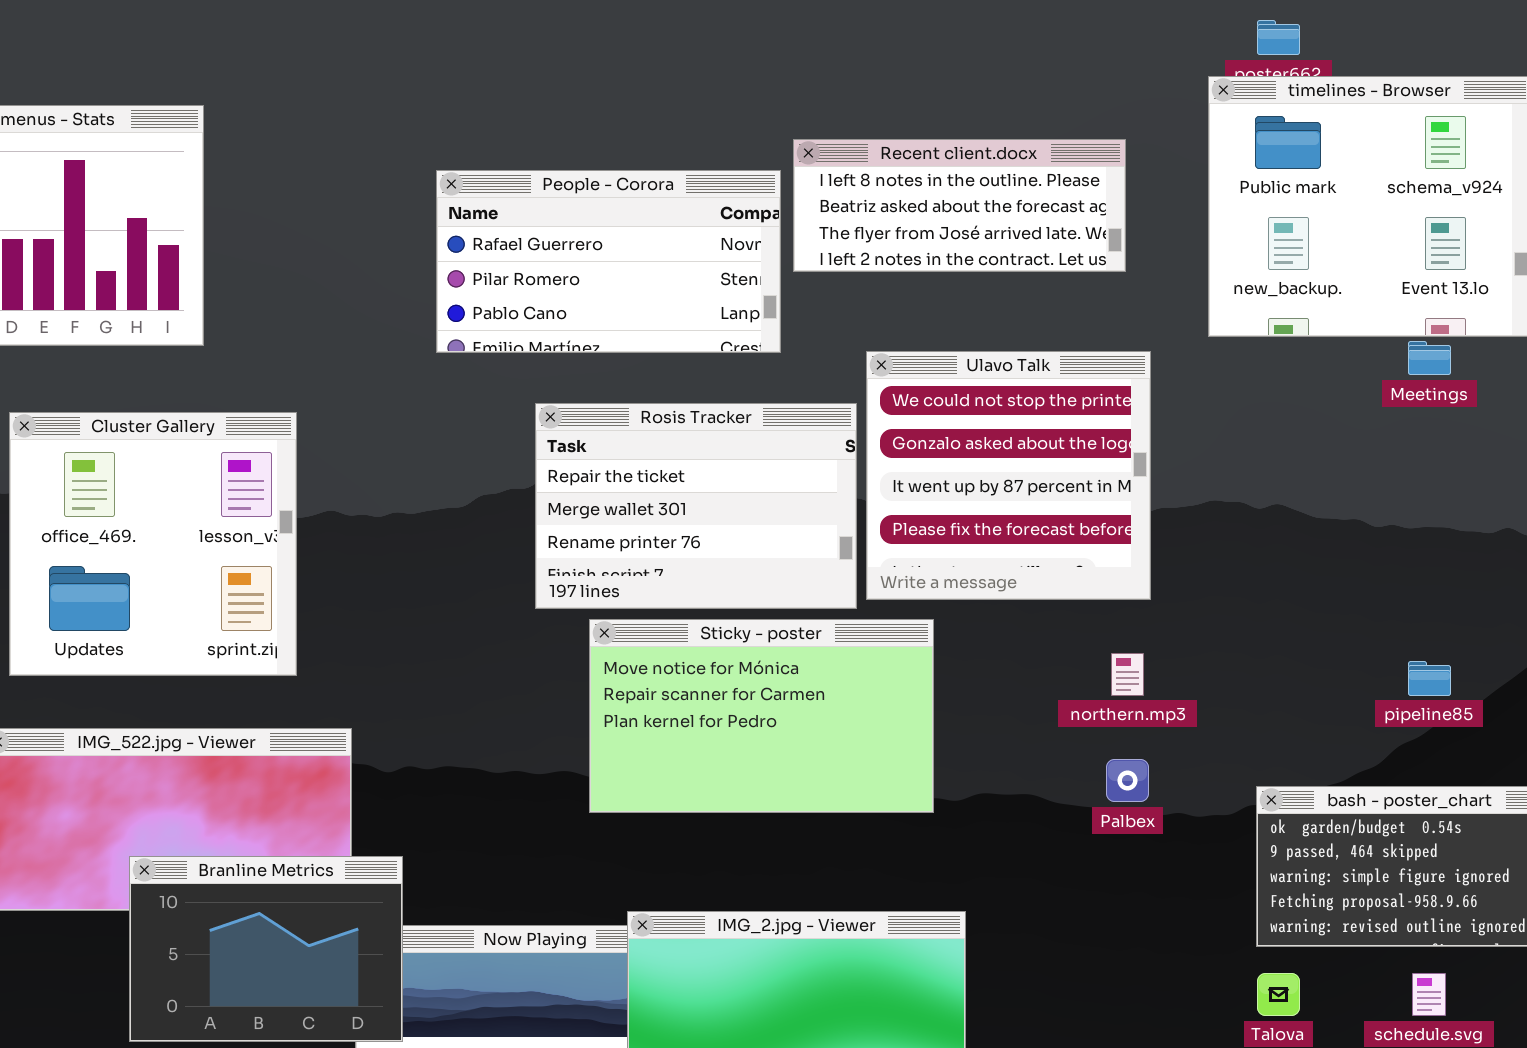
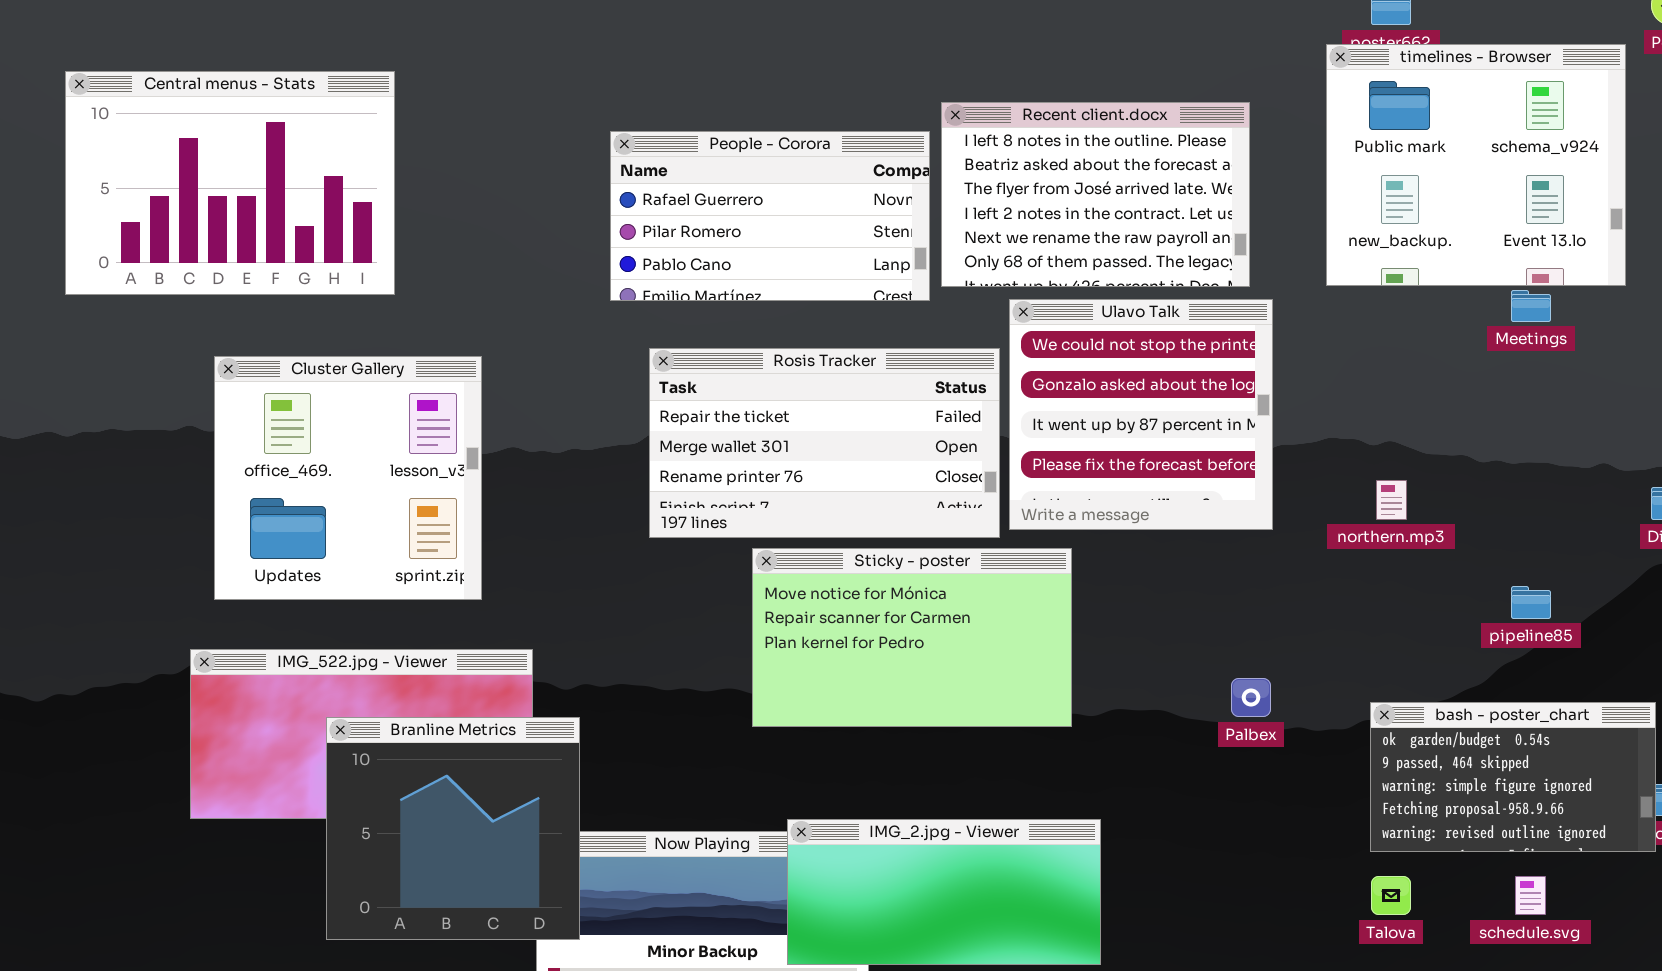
Recent client.docx: [793,139,1126,272] -> [941,102,1250,287], resized
Rosis Tracker: [535,403,857,609] -> [649,348,1000,538], resized
northern.mp3: [1111,653,1144,696] -> [1376,480,1407,520], moved
Branline Metrics: [129,856,403,1042] -> [326,717,580,940], resized

